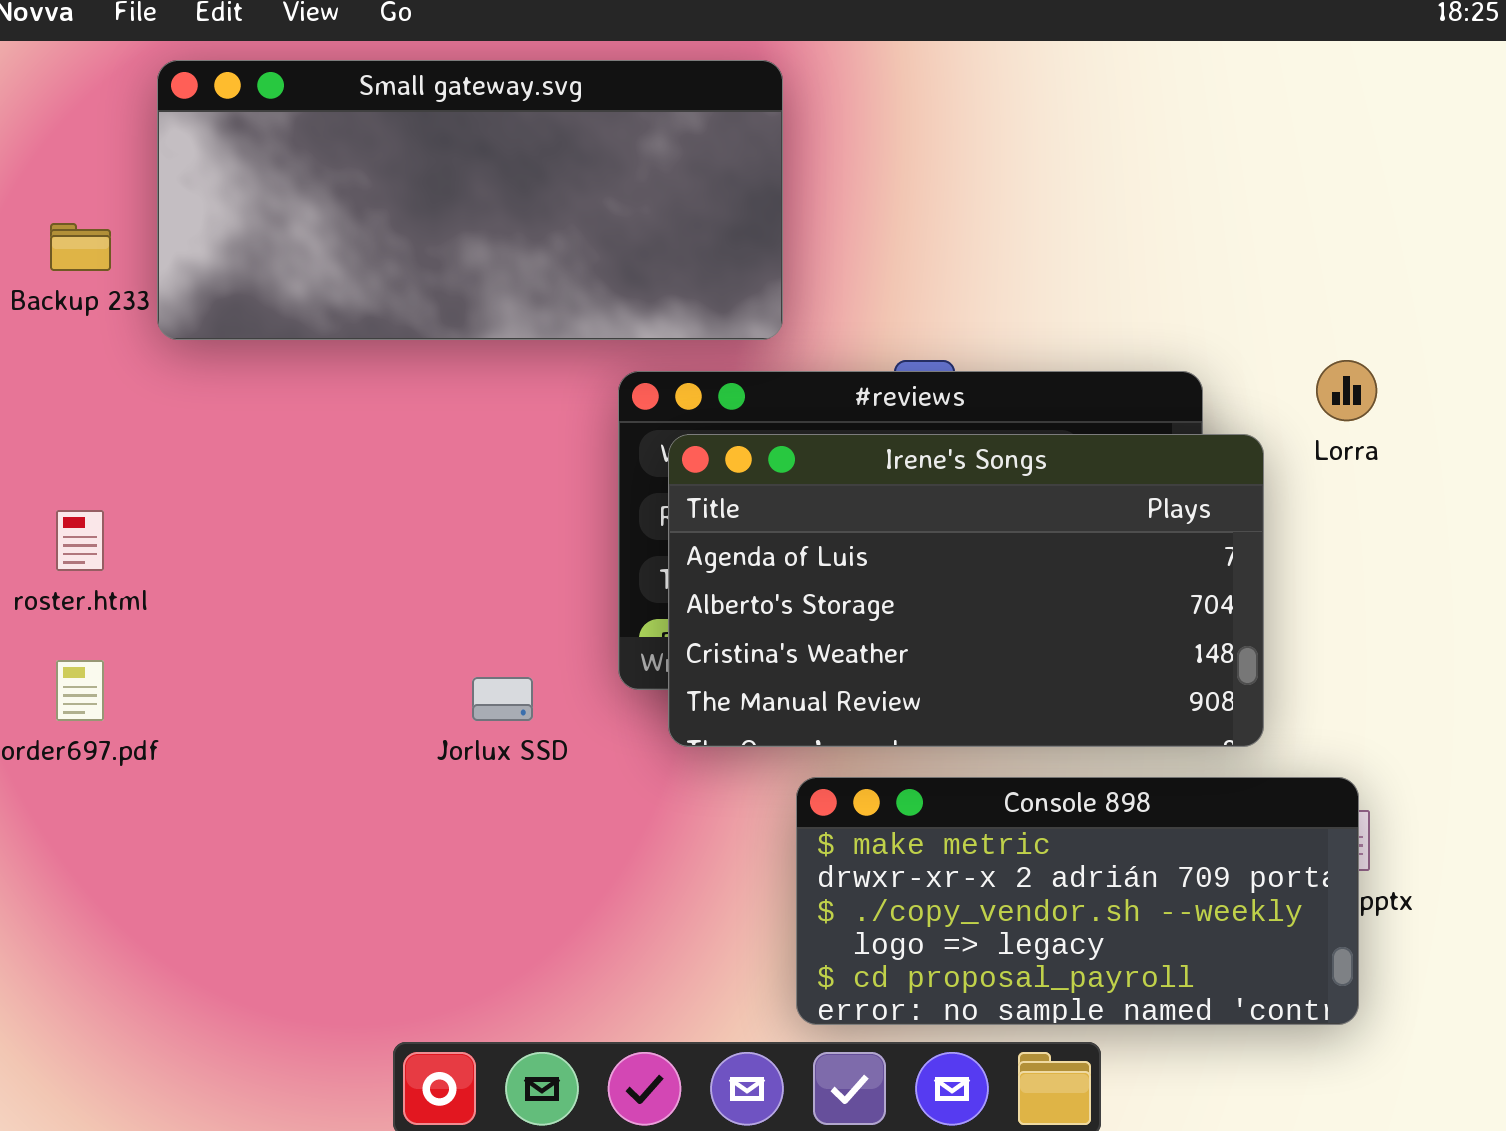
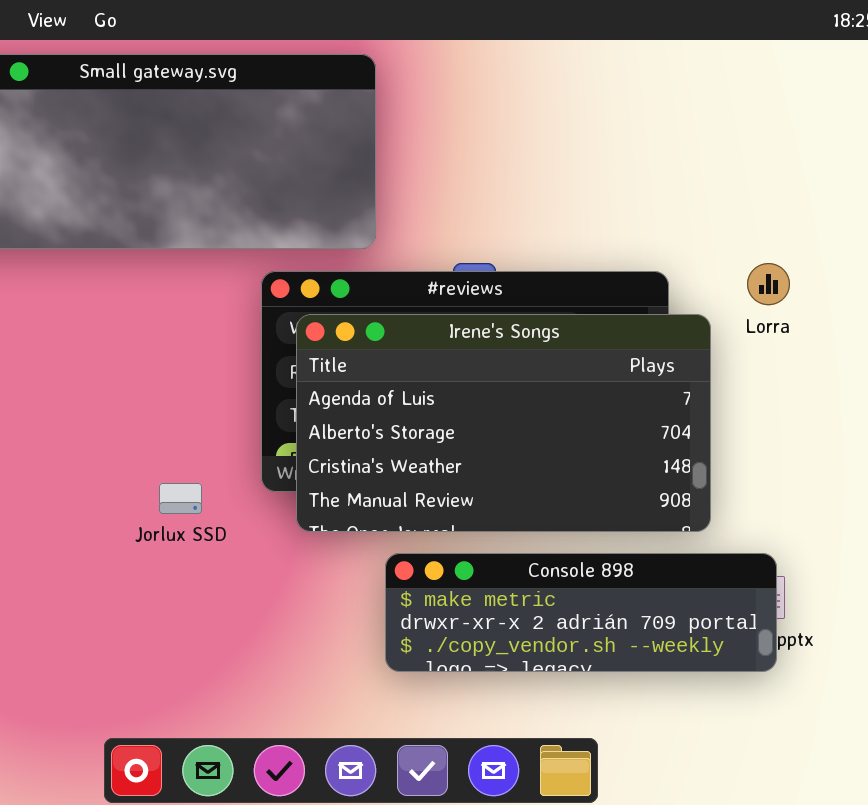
Console 898: [796,777,1359,1025] -> [385,553,777,672], resized

